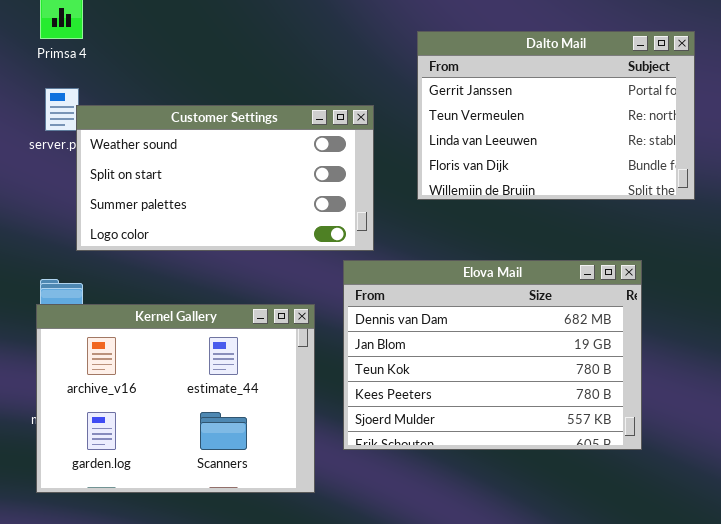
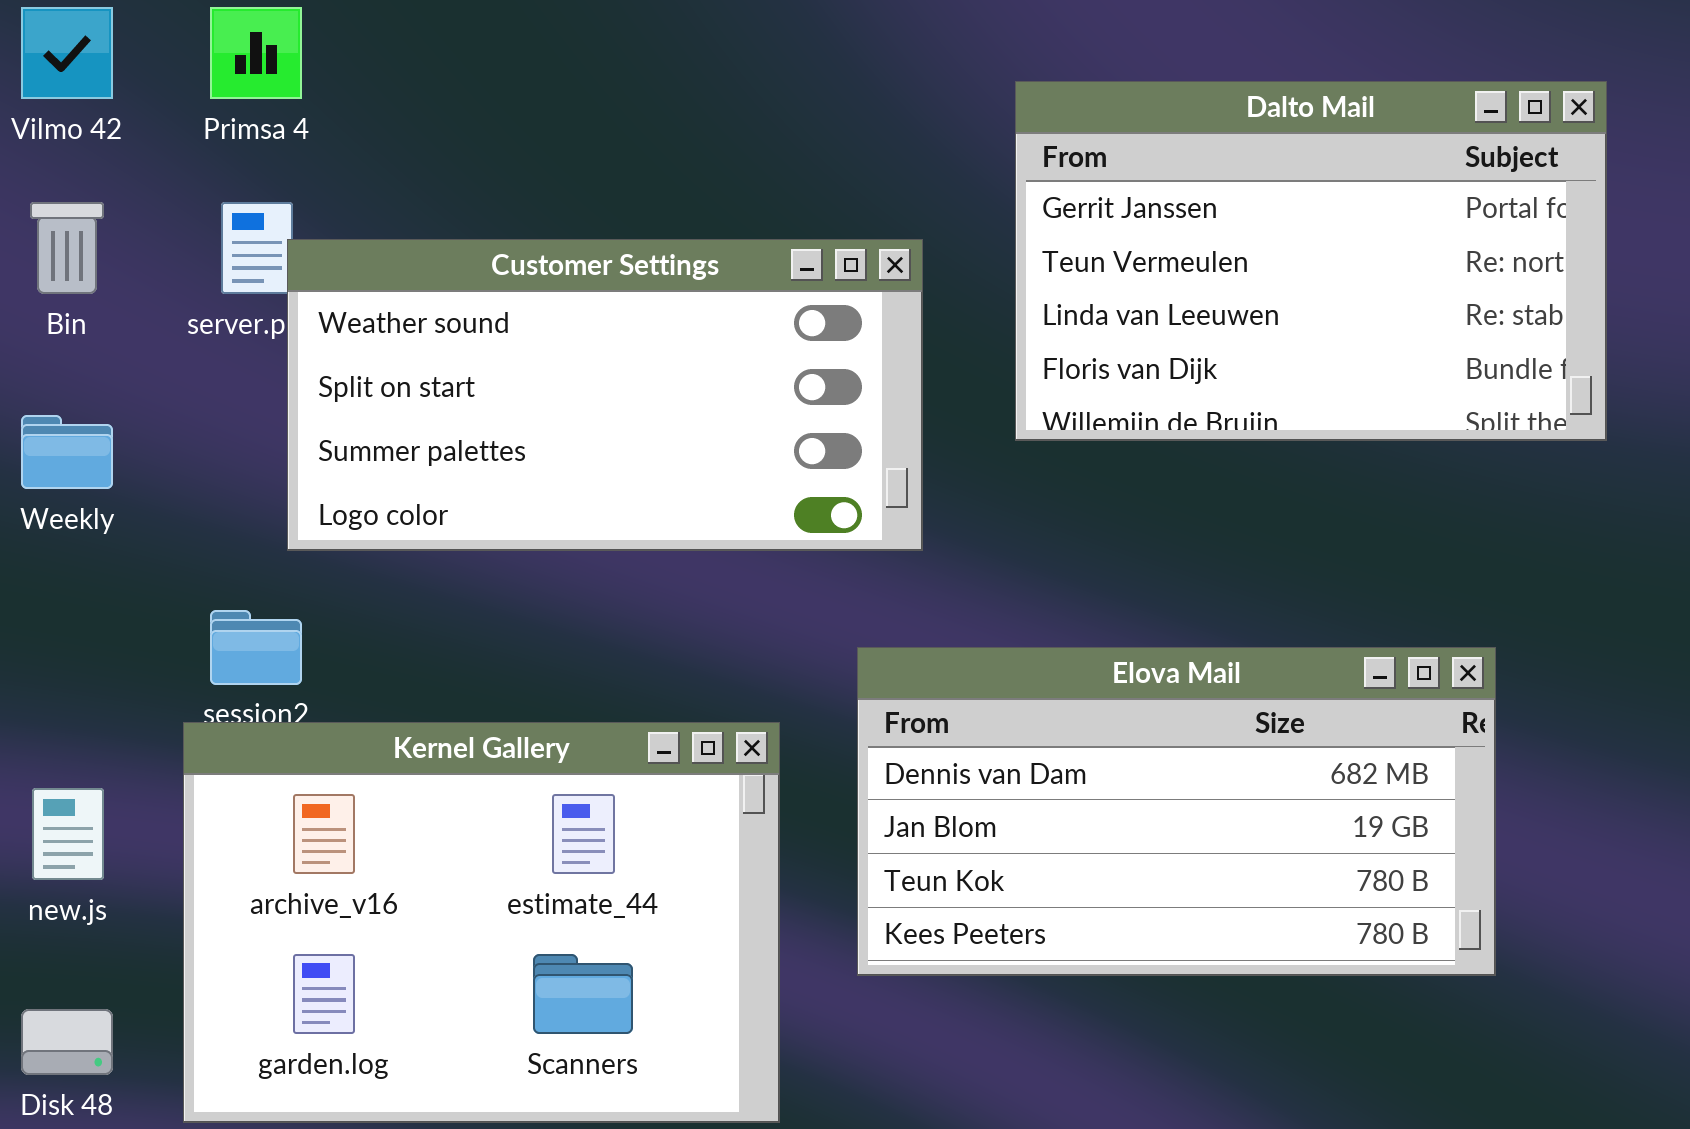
Elova Mail: [343,260,642,450] -> [857,647,1496,976], resized
Kernel Gallery: [36,304,315,493] -> [183,722,780,1123], moved

